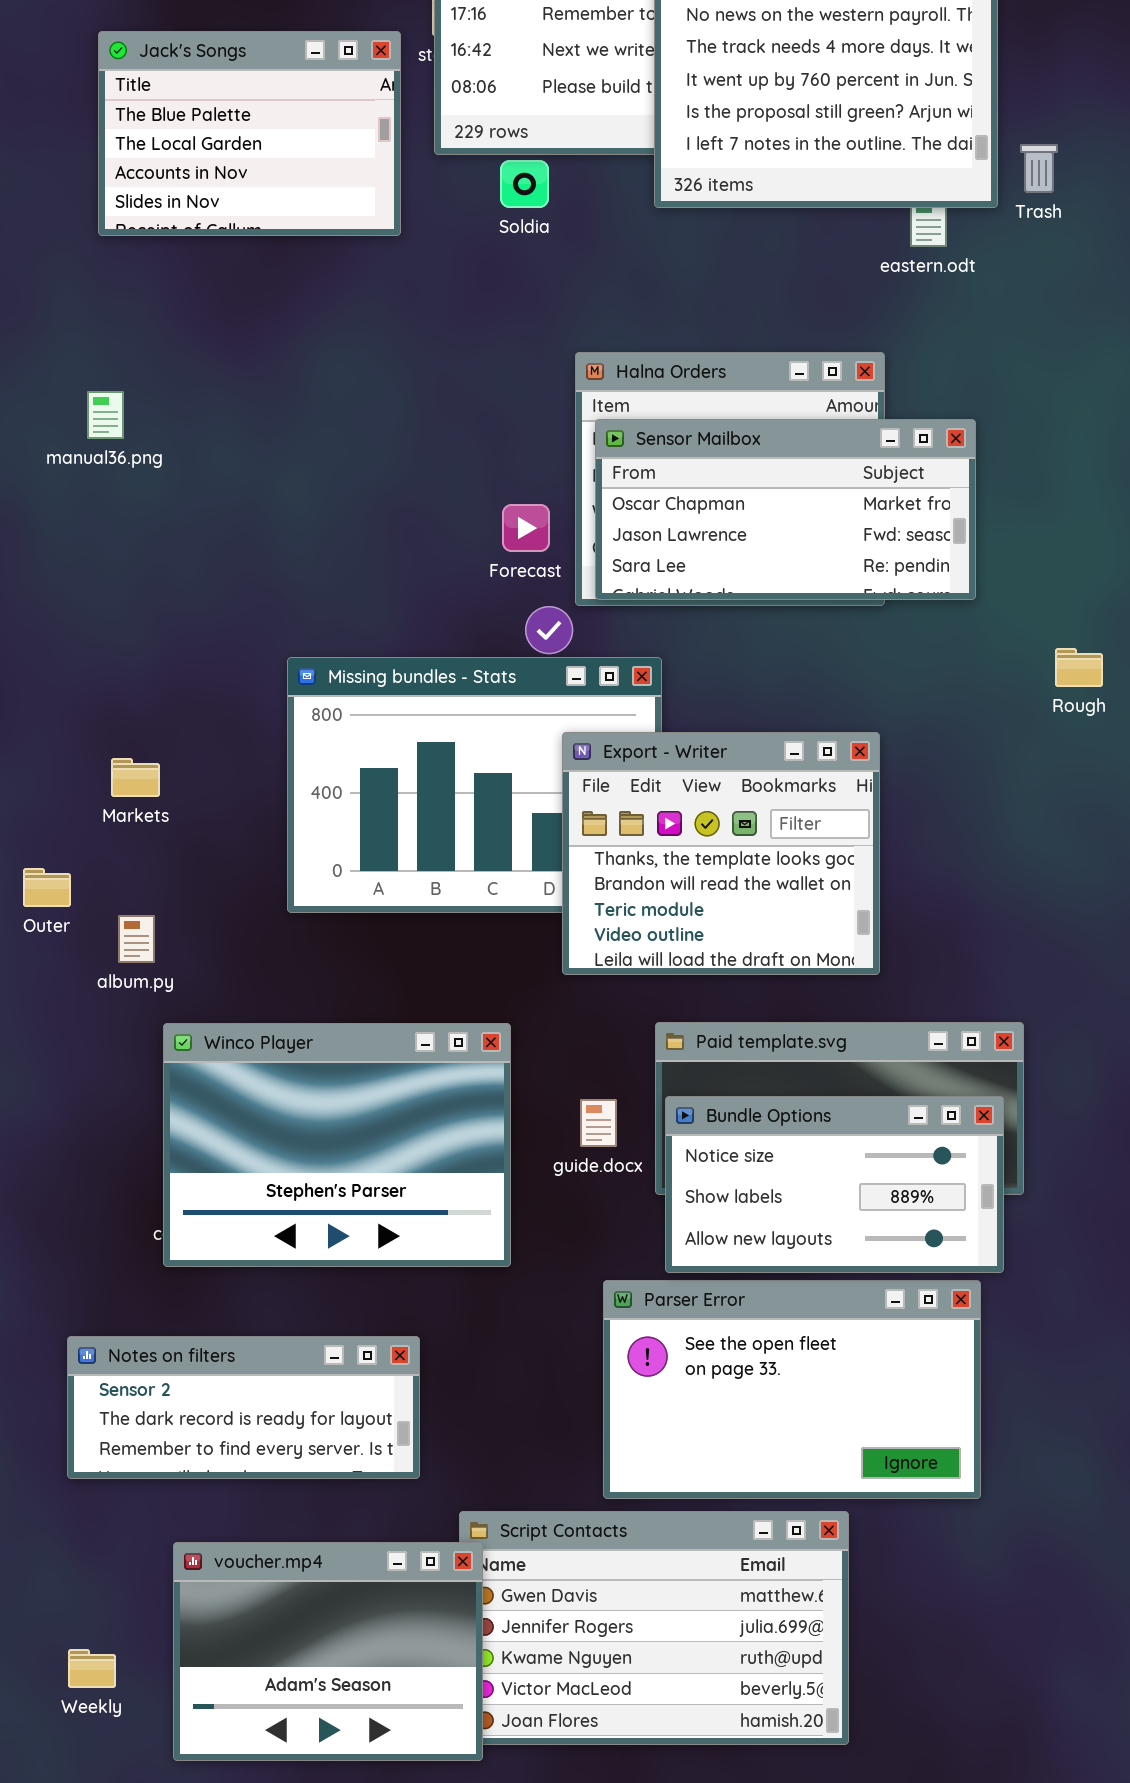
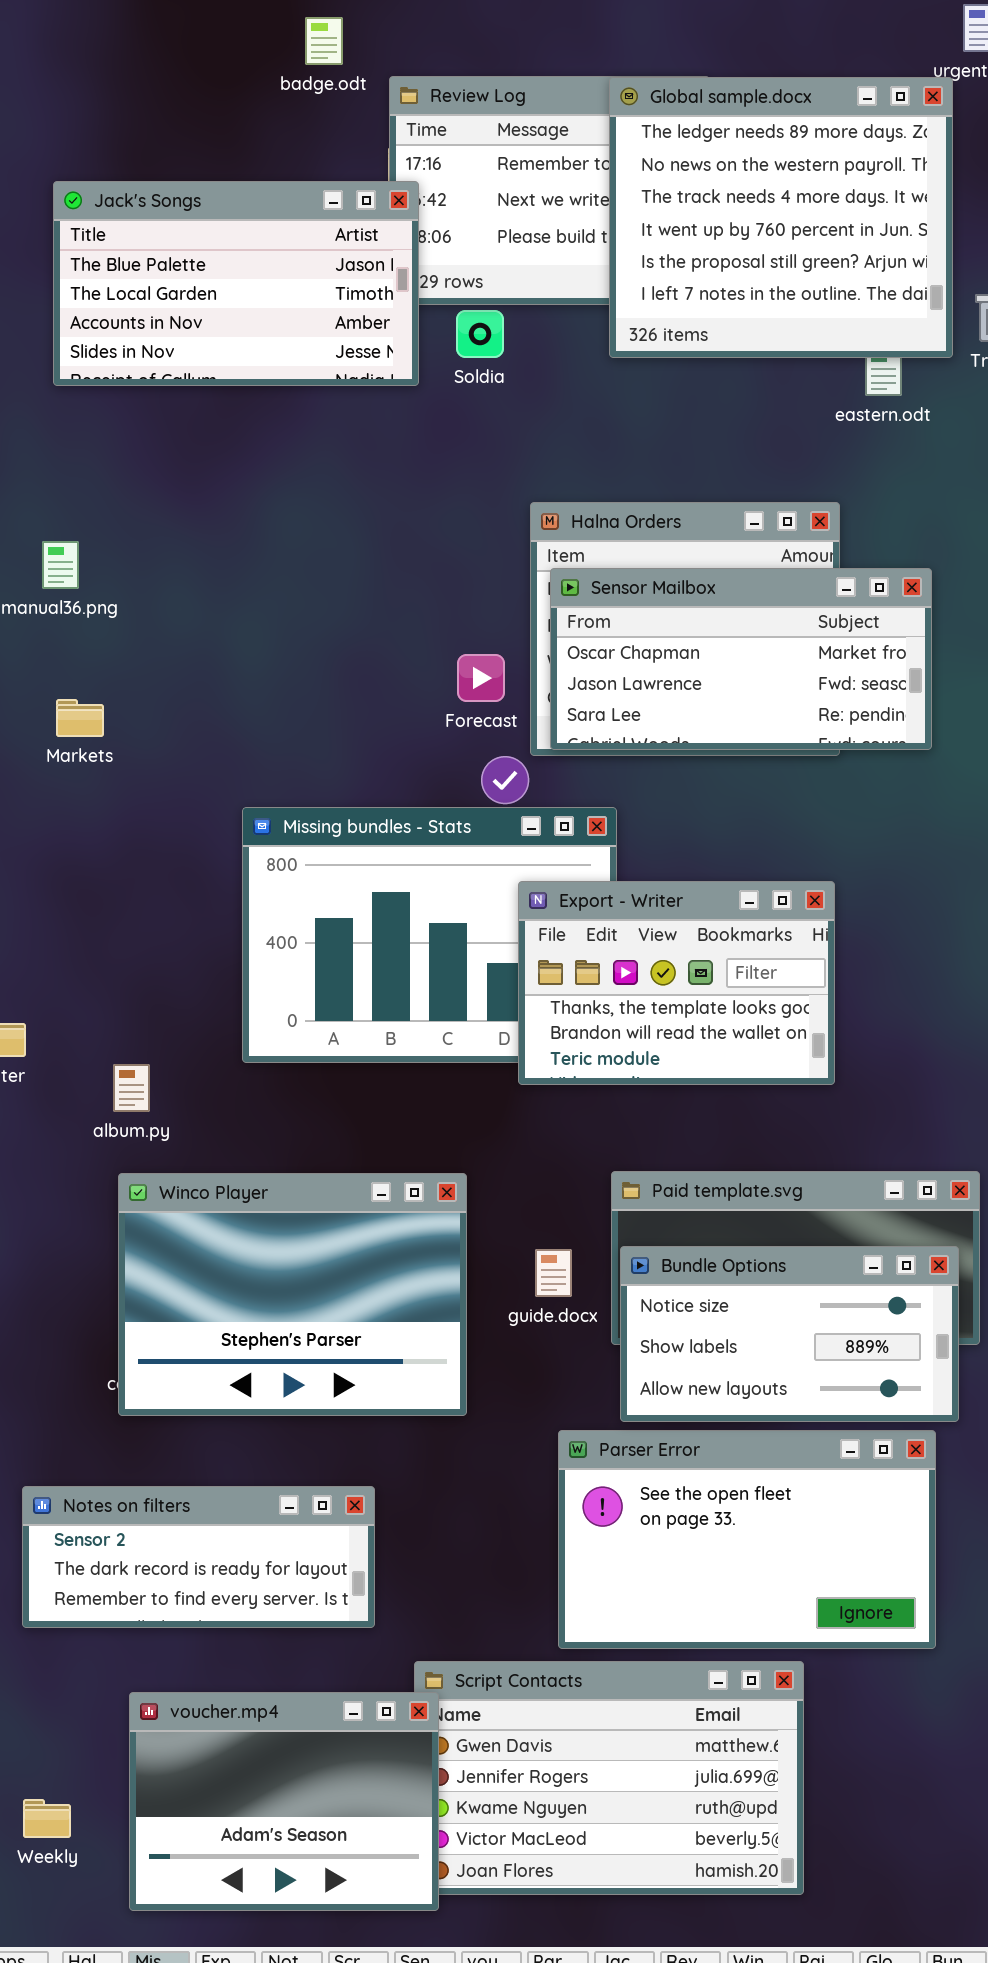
Jack's Songs: [98,31,401,236] -> [53,181,419,386], resized
Export - Writer: [562,732,880,975] -> [518,881,835,1085], resized
Markets: [111,758,160,797] -> [56,699,104,737], moved
album.py: [118,915,155,963] -> [113,1064,150,1112], moved

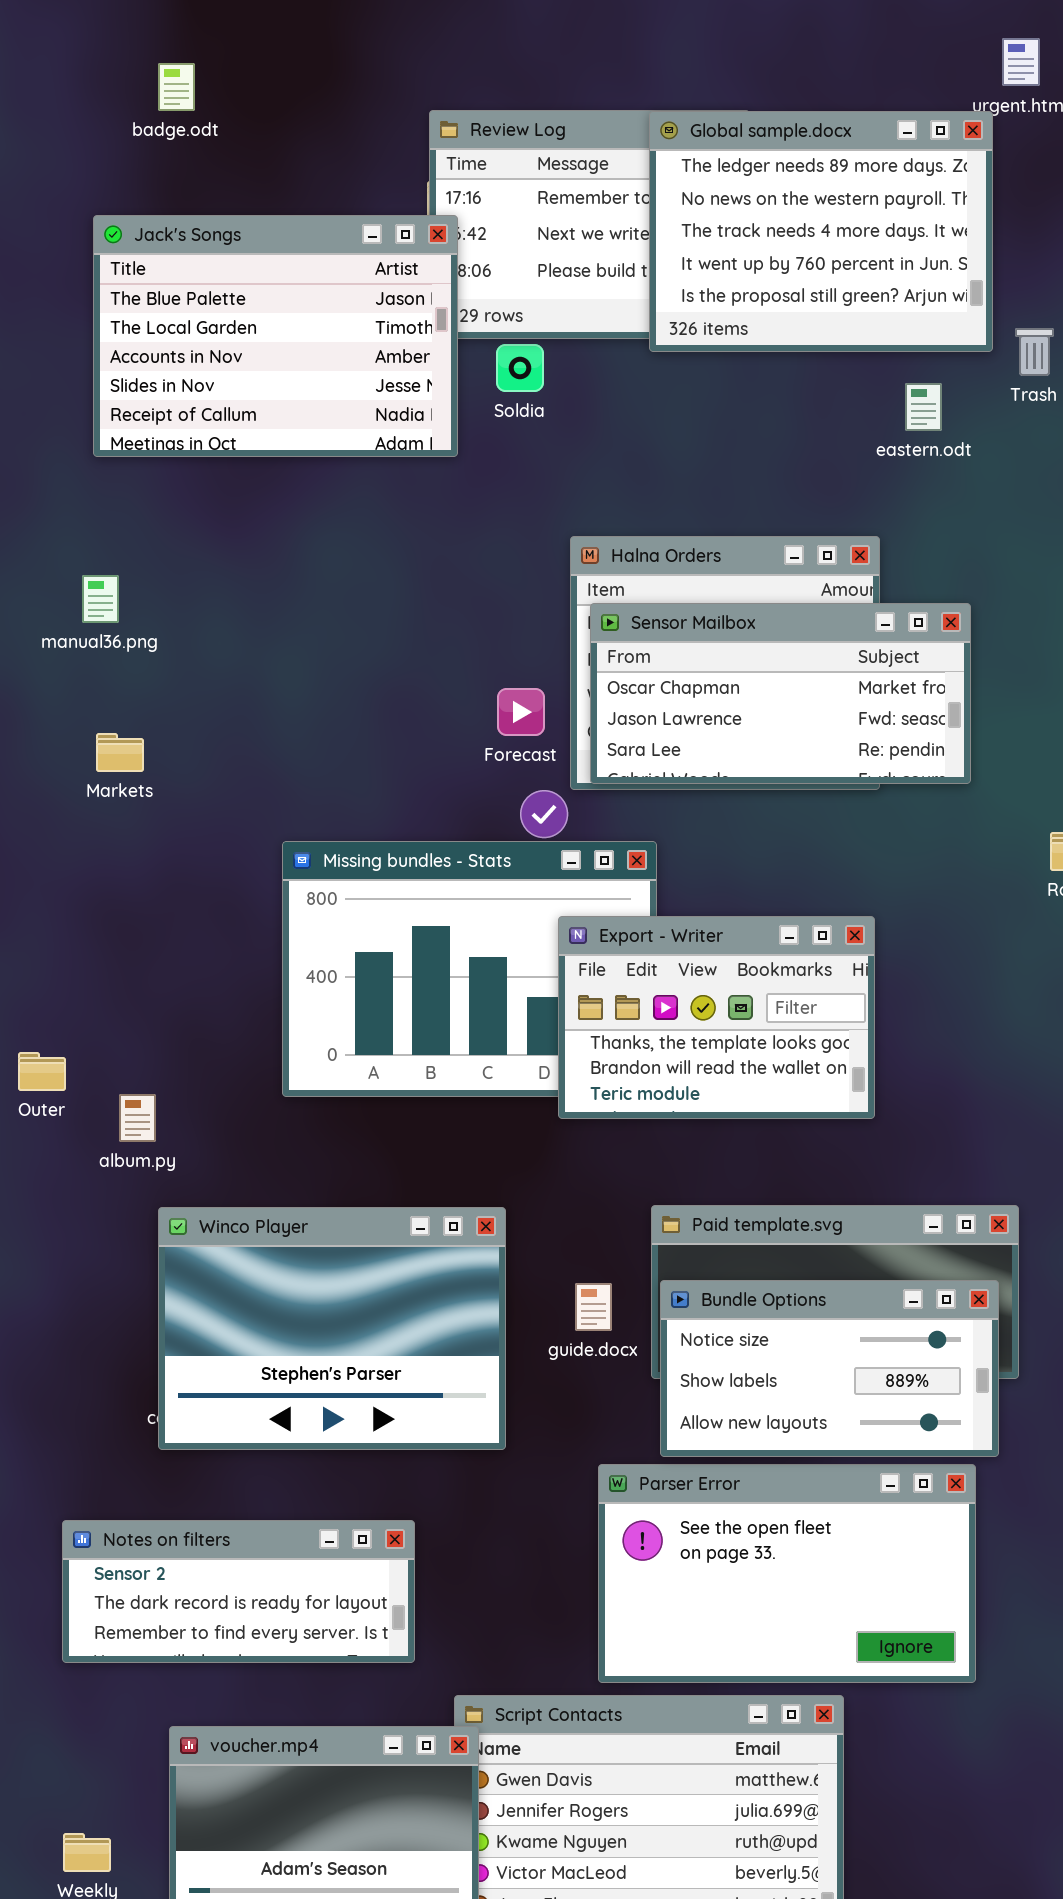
badge.odt: [305,17,343,65] -> [158,63,195,111], moved
Global sample.docx: [609,77,953,358] -> [649,111,993,352], resized
Jack's Songs: [53,181,419,386] -> [93,215,458,457], resized
album.py: [113,1064,150,1112] -> [119,1094,156,1142], moved

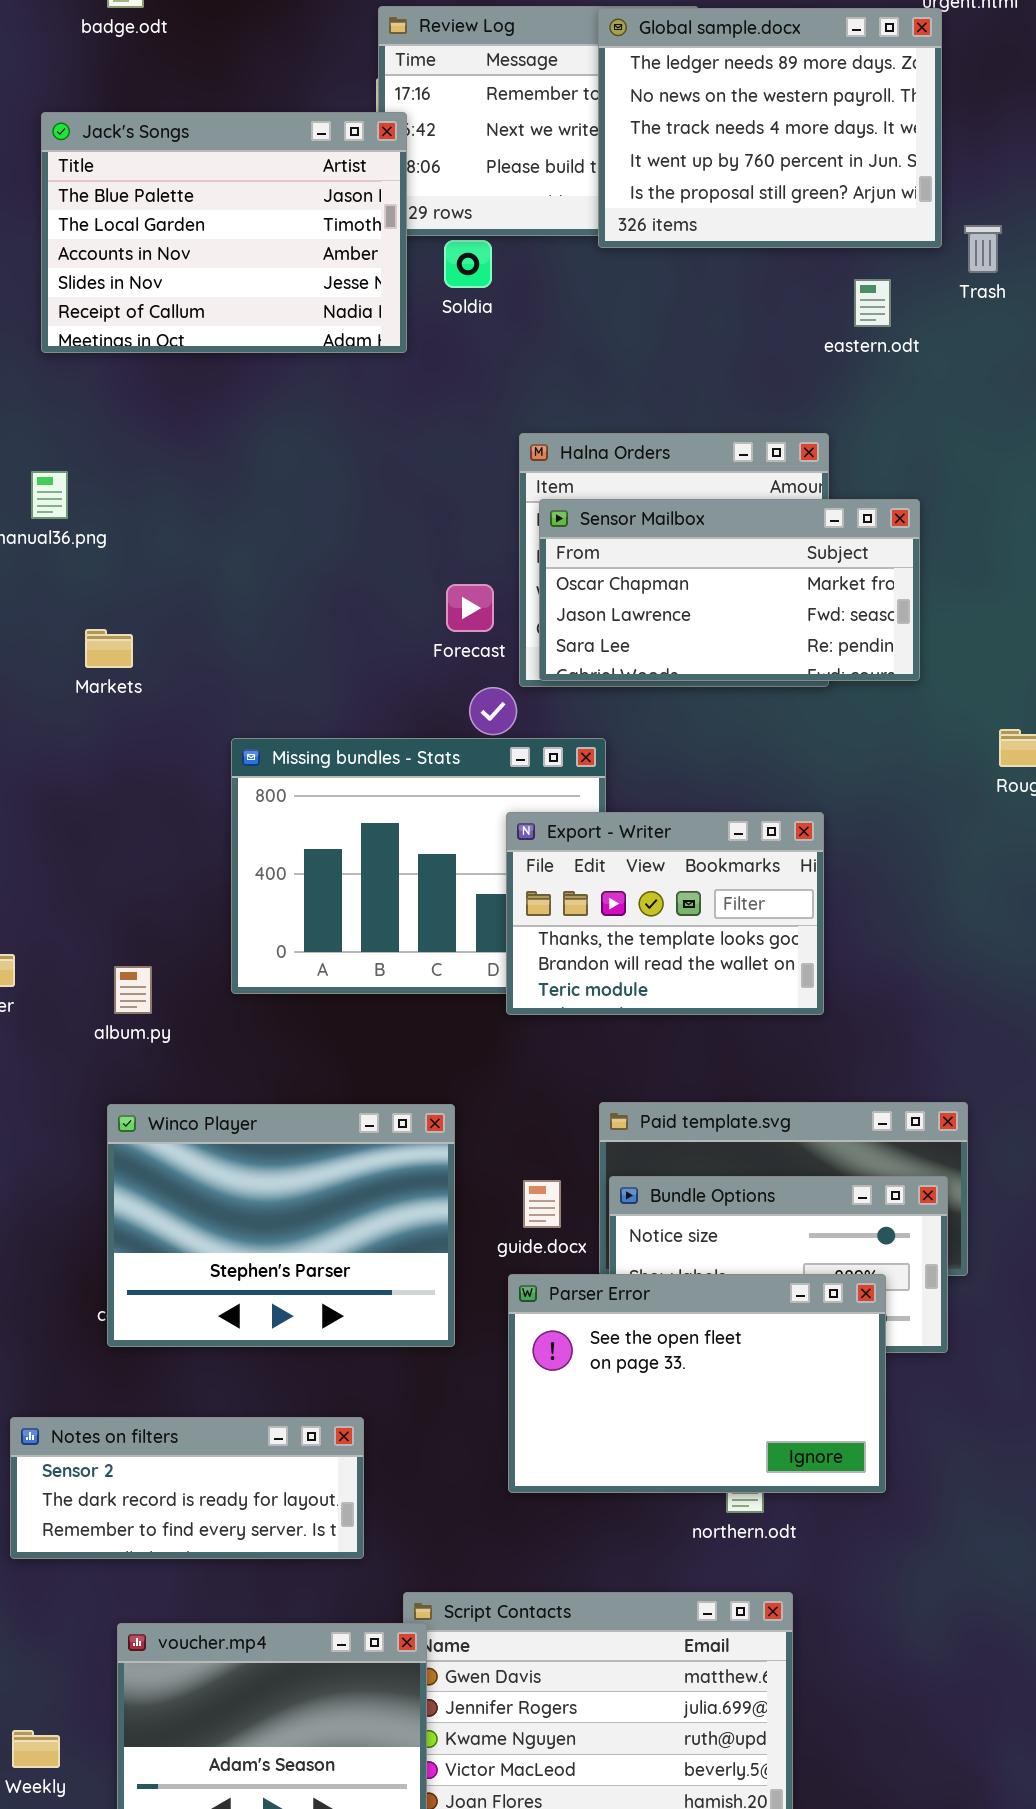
Markets: [96,733,144,772] -> [85,629,133,668], moved
album.py: [119,1094,156,1142] -> [114,966,152,1014], moved
Parser Error: [598,1464,976,1683] -> [508,1274,886,1493], moved

